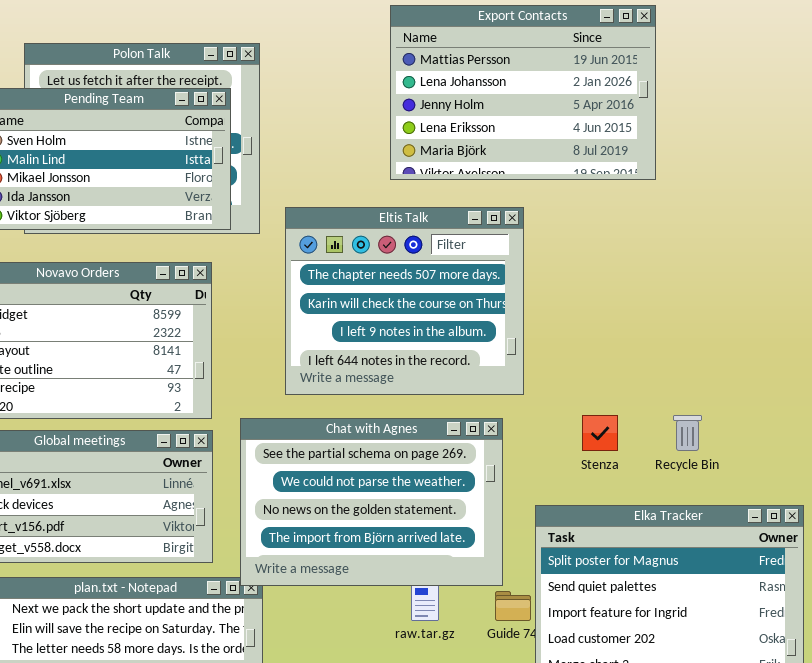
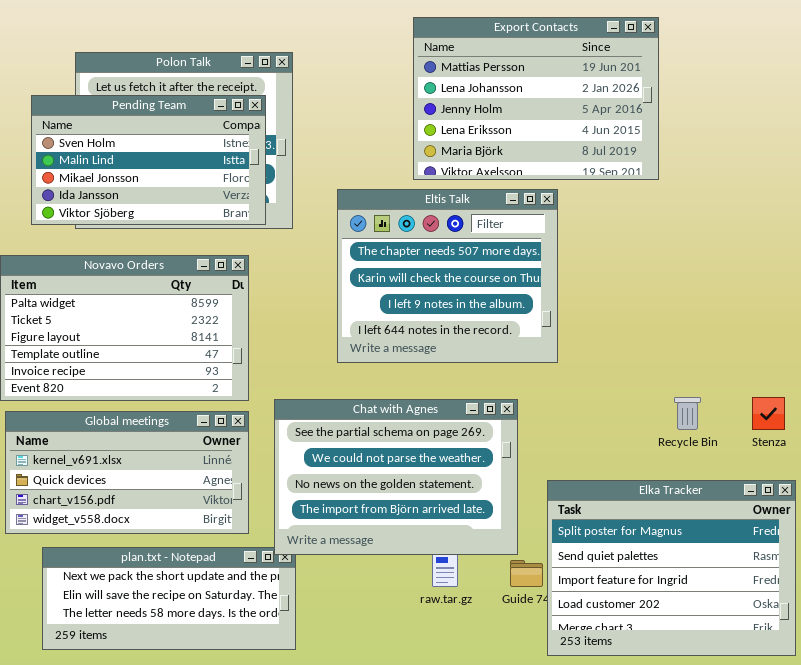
Eltis Talk: [285,207,524,395] -> [337,189,558,363], moved
Stenza: [582,415,618,451] -> [752,397,785,430], moved

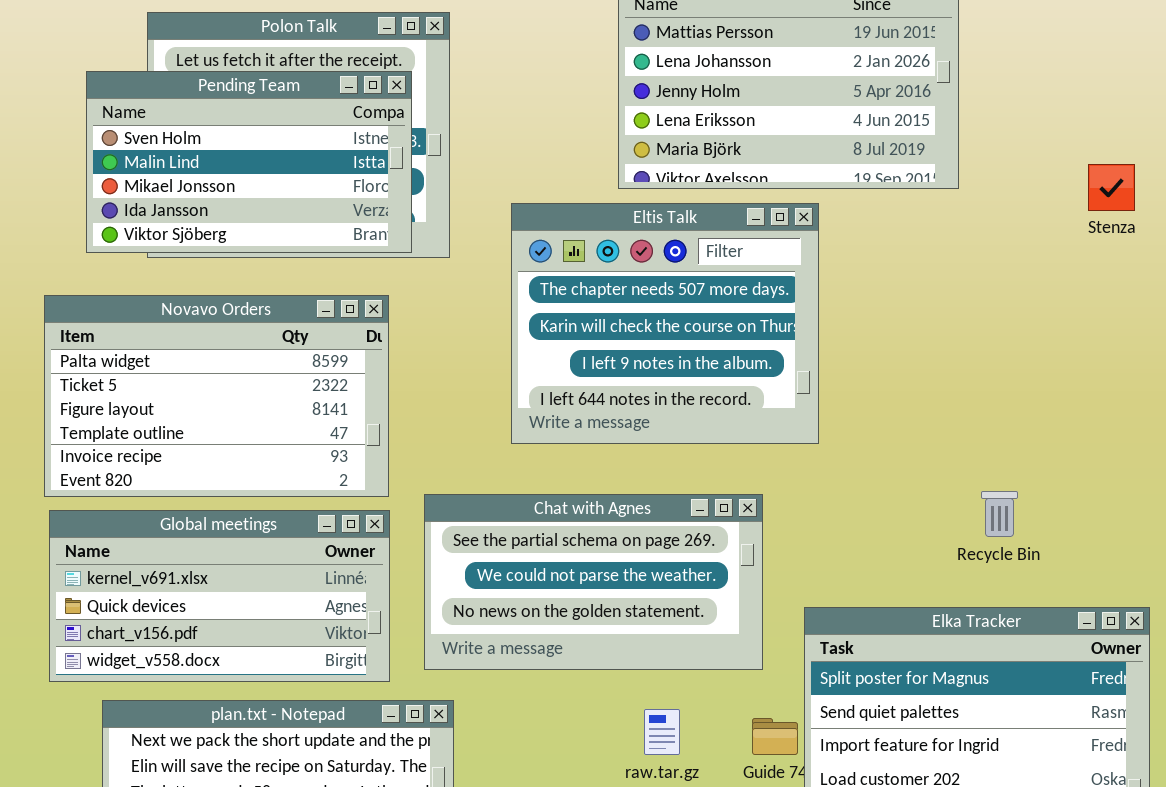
Stenza: [752,397,785,430] -> [1088,164,1135,211], moved
Chat with Agnes: [274,399,518,555] -> [424,494,763,670], resized

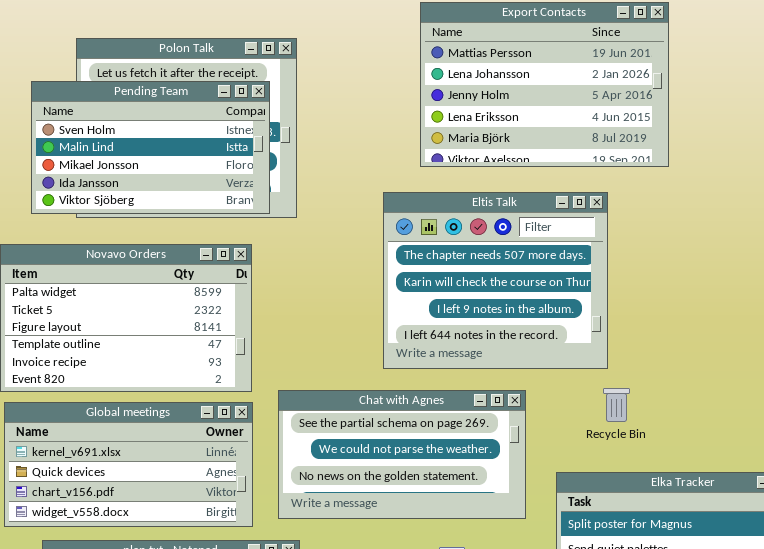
Eltis Talk: [511,203,819,444] -> [383,192,608,369], moved
Recycle Bin: [981,491,1018,537] -> [603,388,630,422], moved

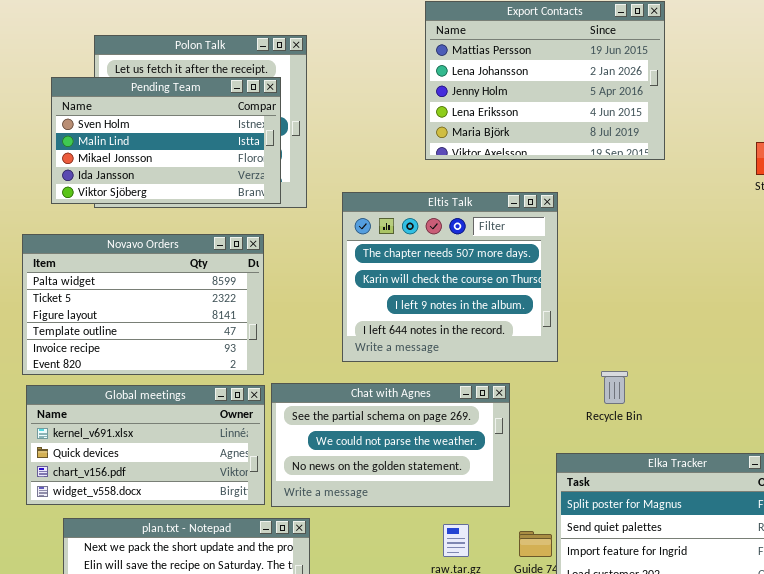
Eltis Talk: [383,192,608,369] -> [342,192,558,362], moved
Chat with Agnes: [278,390,526,519] -> [271,383,510,507], moved

